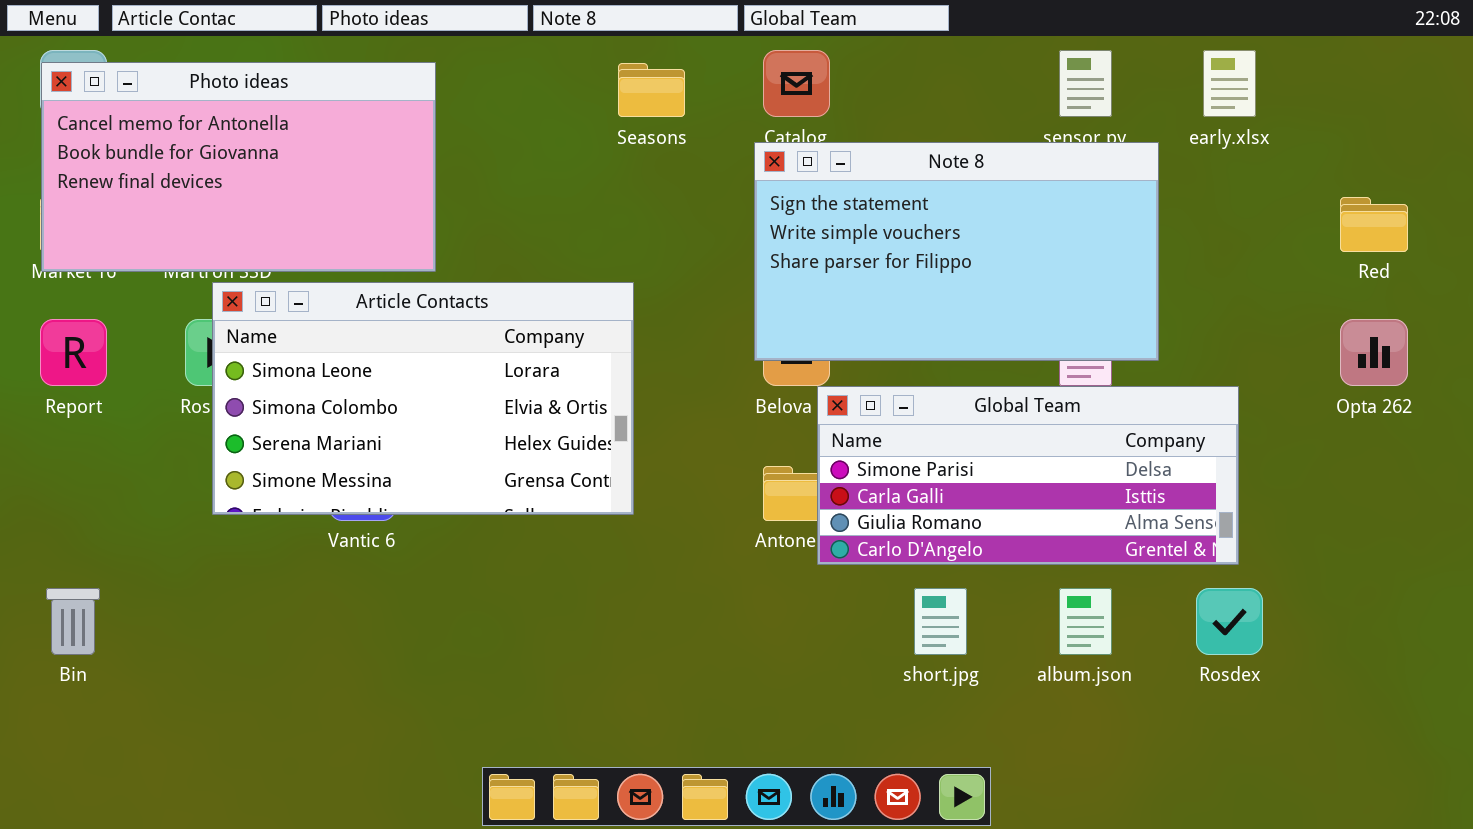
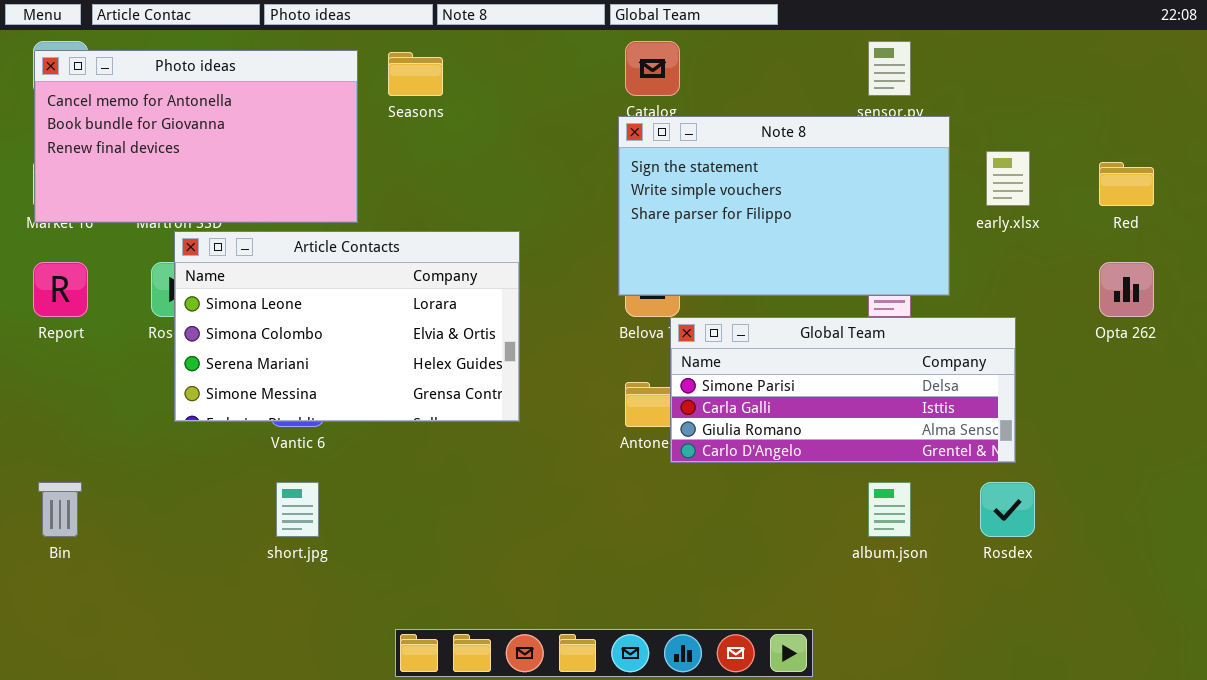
early.xlsx: [1203,50,1256,117] -> [986,151,1030,206], moved
Seasons: [618,63,685,117] -> [388,52,443,96], moved
short.jpg: [914,588,967,655] -> [276,482,319,537], moved

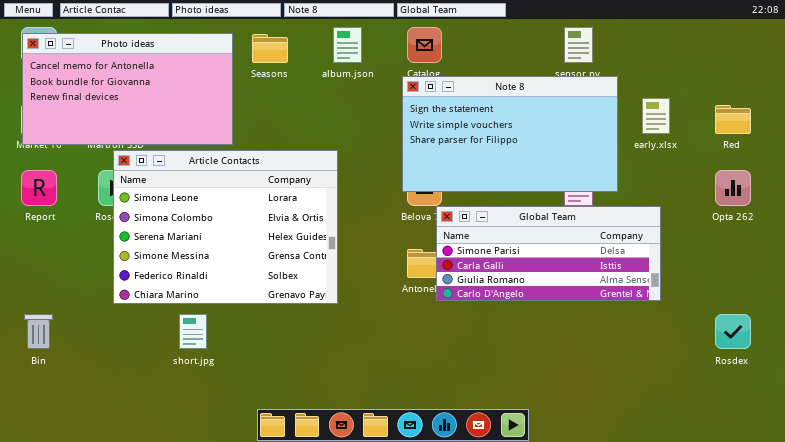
Article Contacts: [174,231,520,422] -> [113,150,338,304], resized
album.json: [868,482,911,537] -> [333,27,362,63], moved
Rosdex: [980,482,1035,537] -> [715,314,751,349], moved

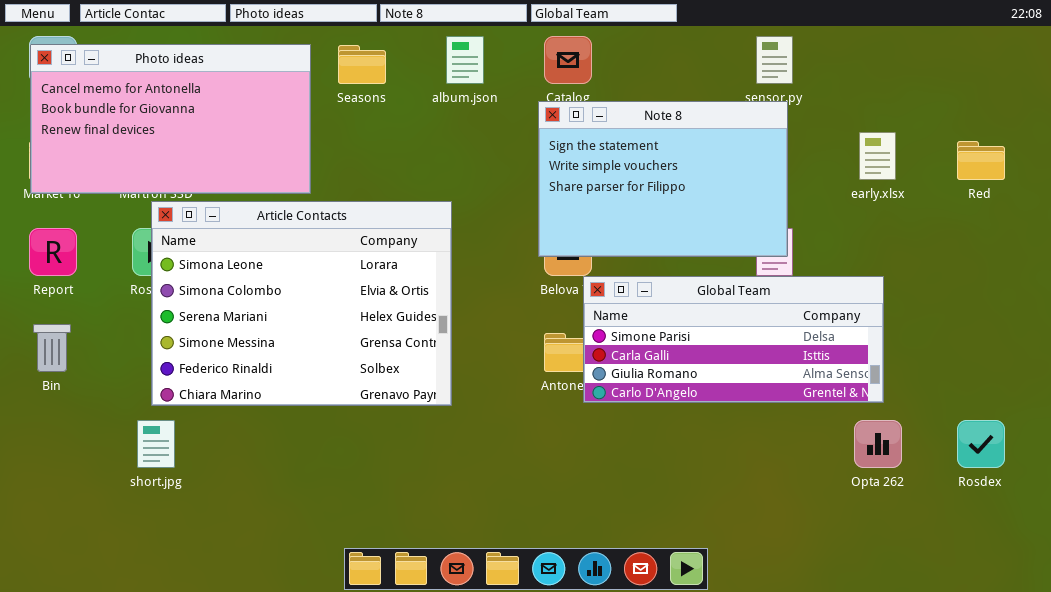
Note 8: [402,76,618,192] -> [538,101,788,257], resized
Opta 262: [715,170,751,206] -> [854,420,902,468], moved
Bin: [24,314,53,349] -> [33,324,71,372], moved
short.jpg: [179,314,207,349] -> [137,420,175,468], moved

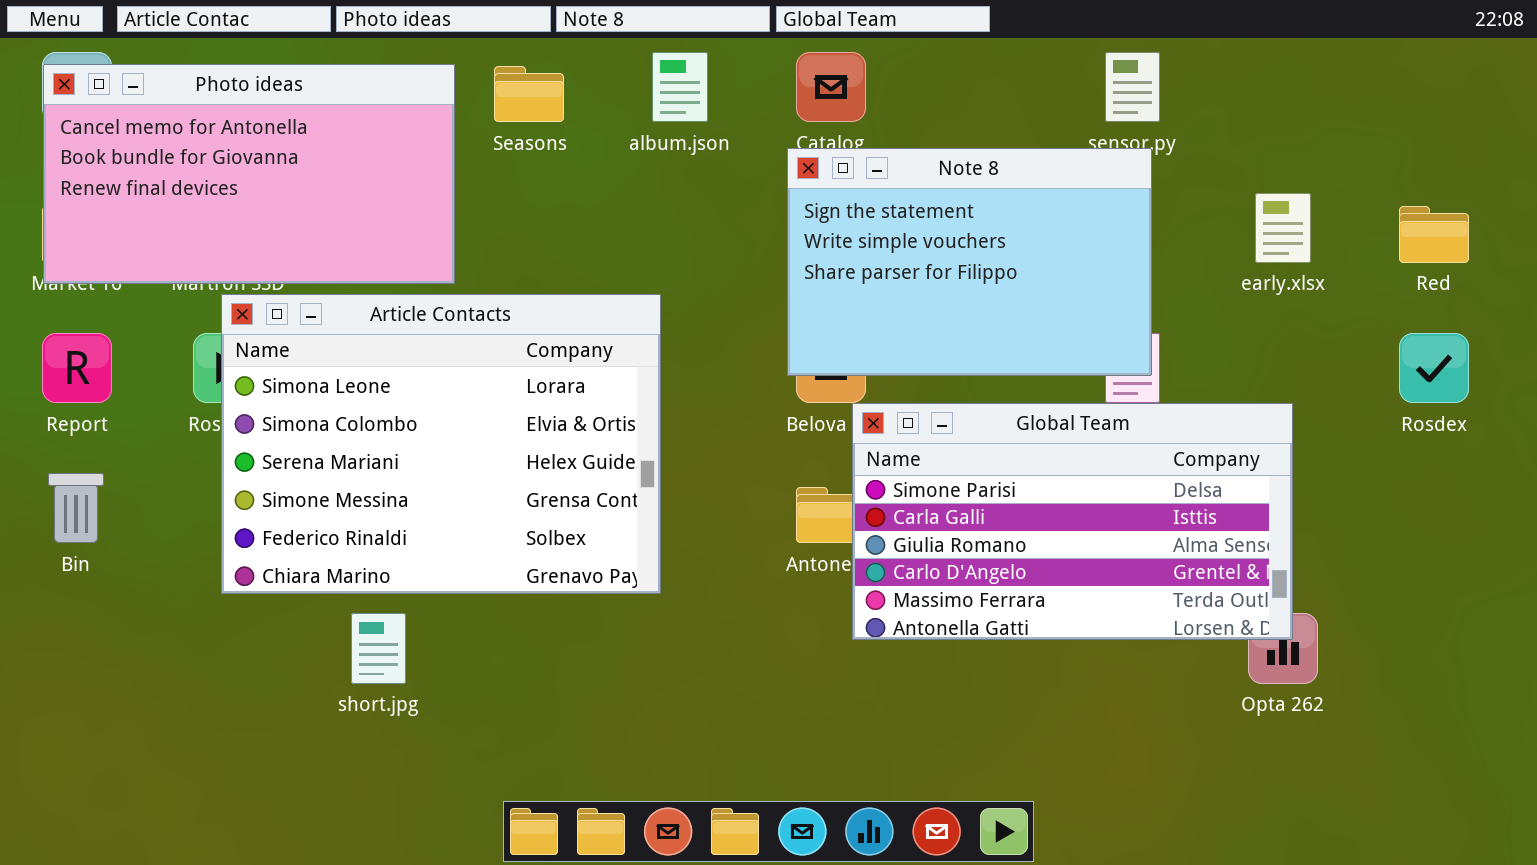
Global Team: [583,276,884,403] -> [852,403,1293,640], resized
short.jpg: [137,420,175,468] -> [351,613,406,684], moved
Rosdex: [957,420,1005,468] -> [1399,333,1469,403], moved

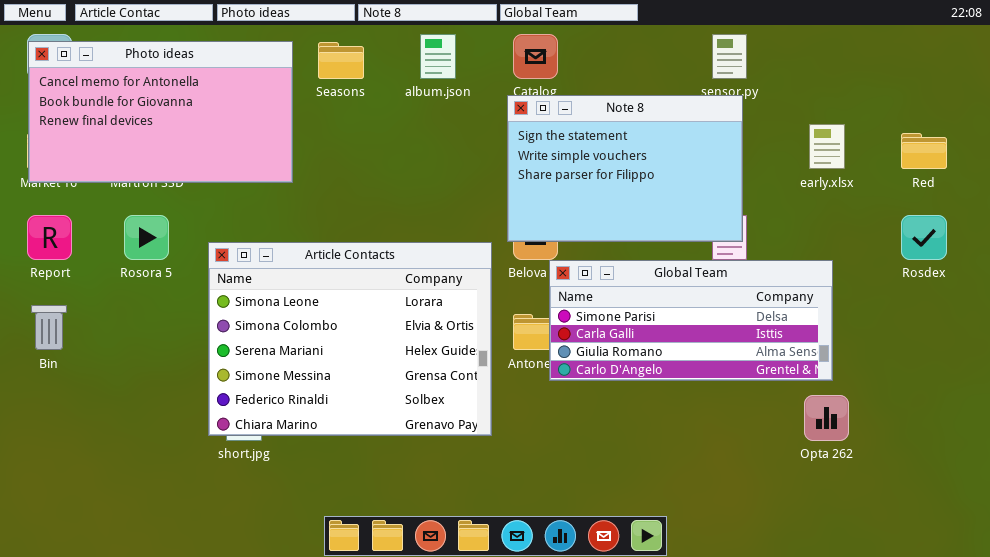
Article Contacts: [221,294,661,594] -> [208,242,492,436], moved
Global Team: [852,403,1293,640] -> [549,260,833,381], resized

